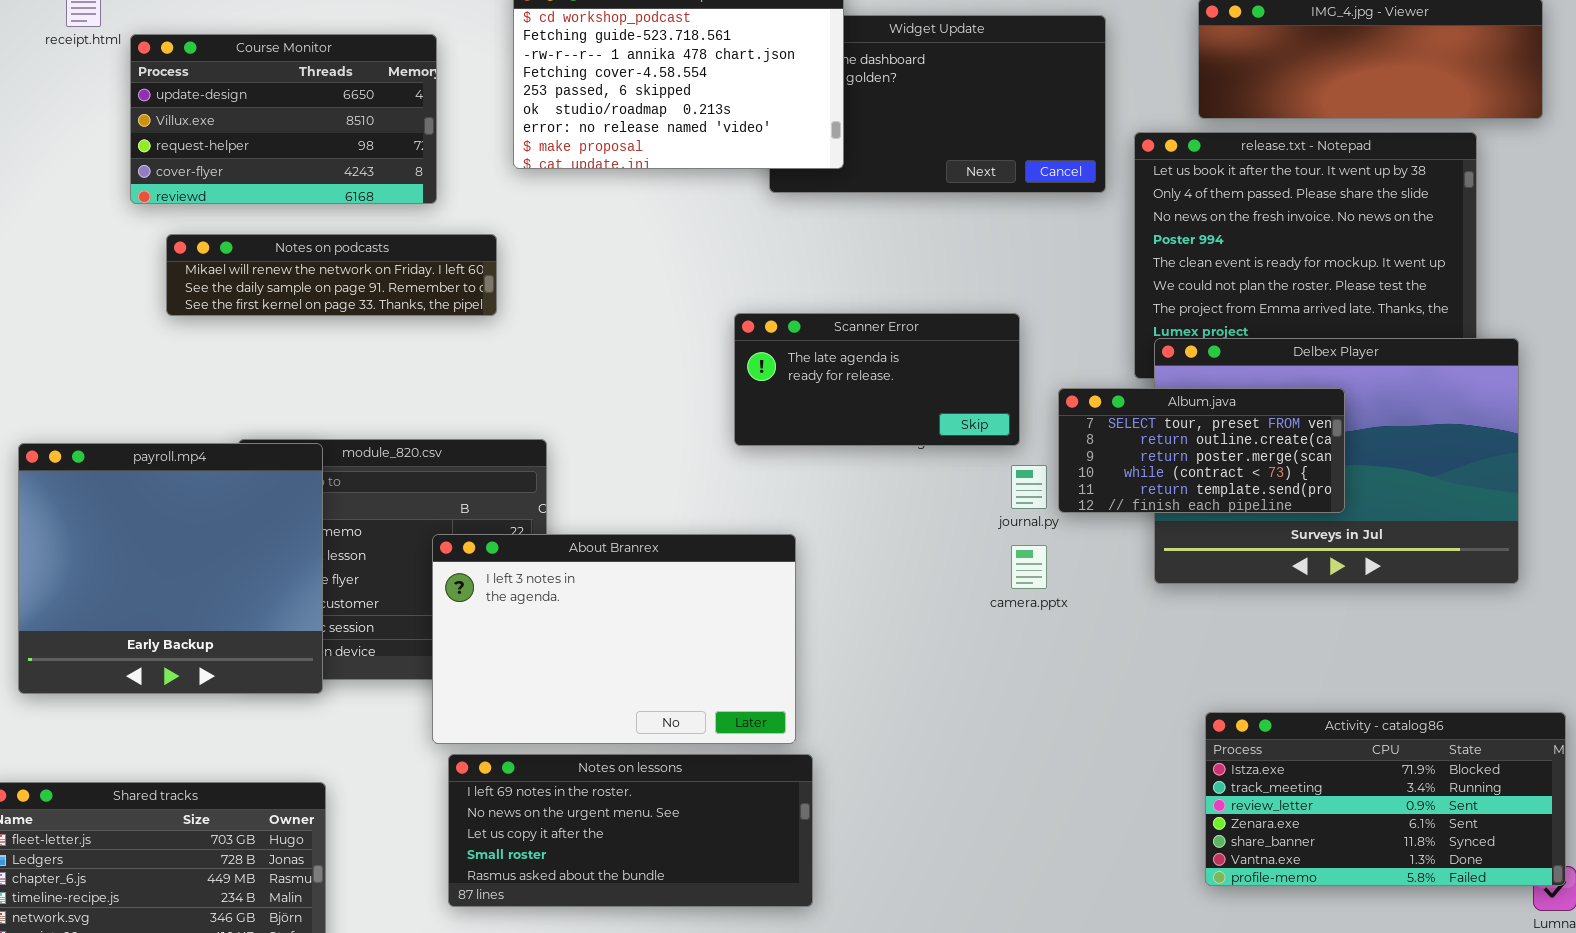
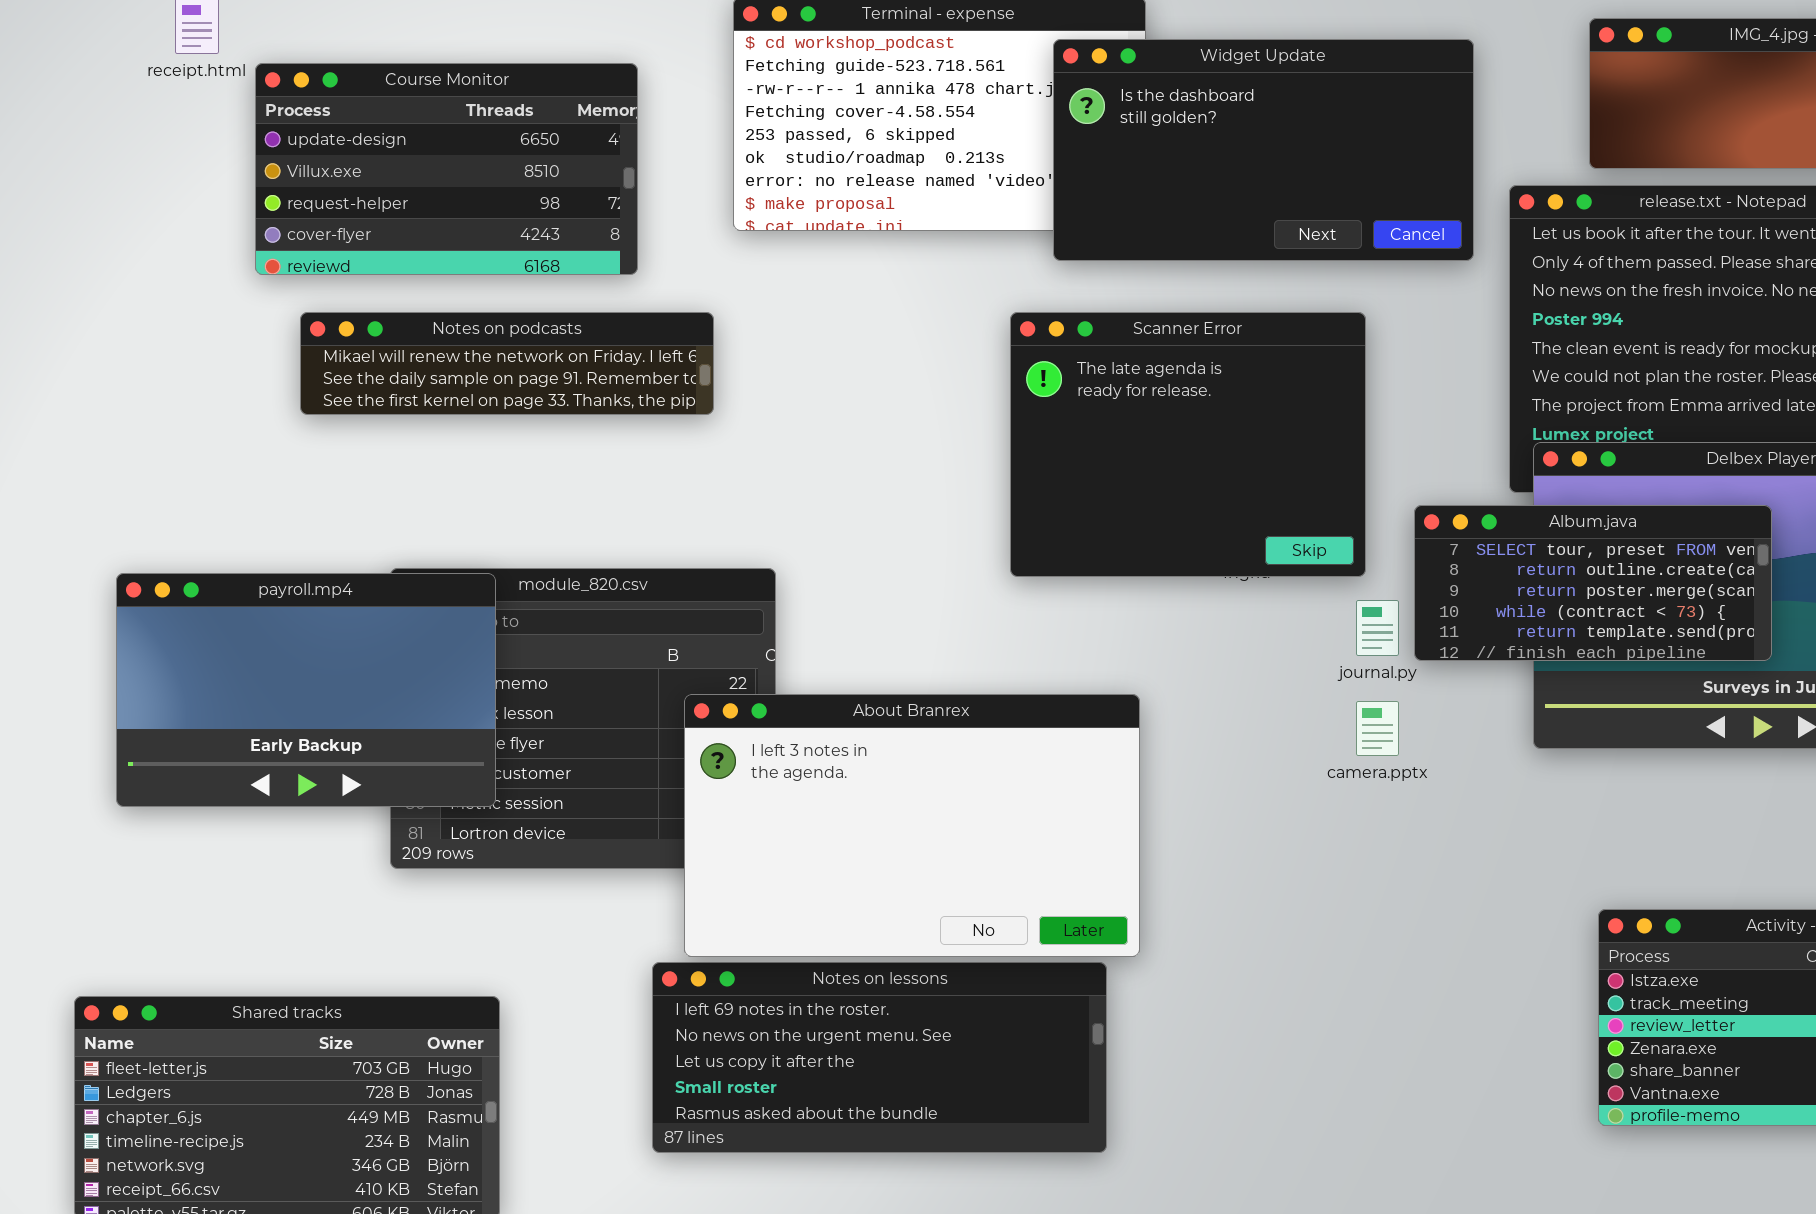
Widget Update: [769,15,1106,193] -> [1053,39,1474,261], raised
Scanner Error: [734,313,1020,446] -> [1010,312,1366,577], resized
payroll.mp4: [18,443,323,694] -> [116,573,496,807], resized
About Branrex: [432,534,796,744] -> [684,694,1140,957], moved

